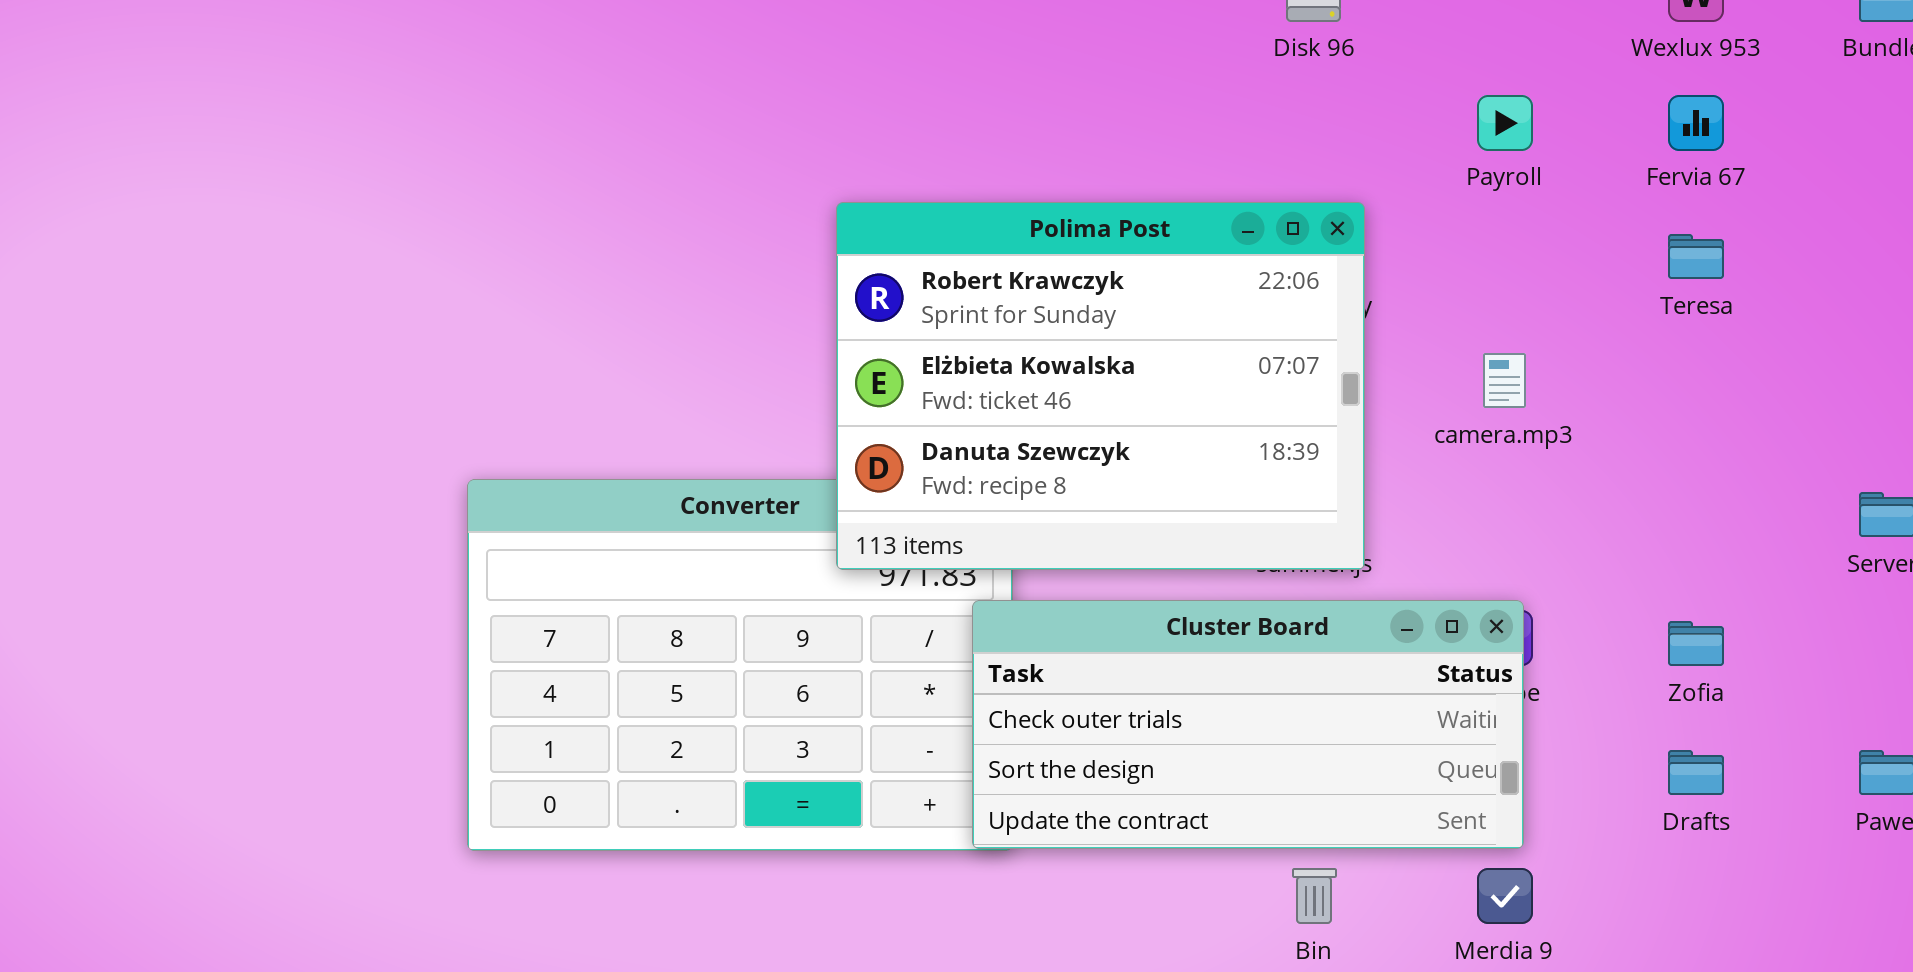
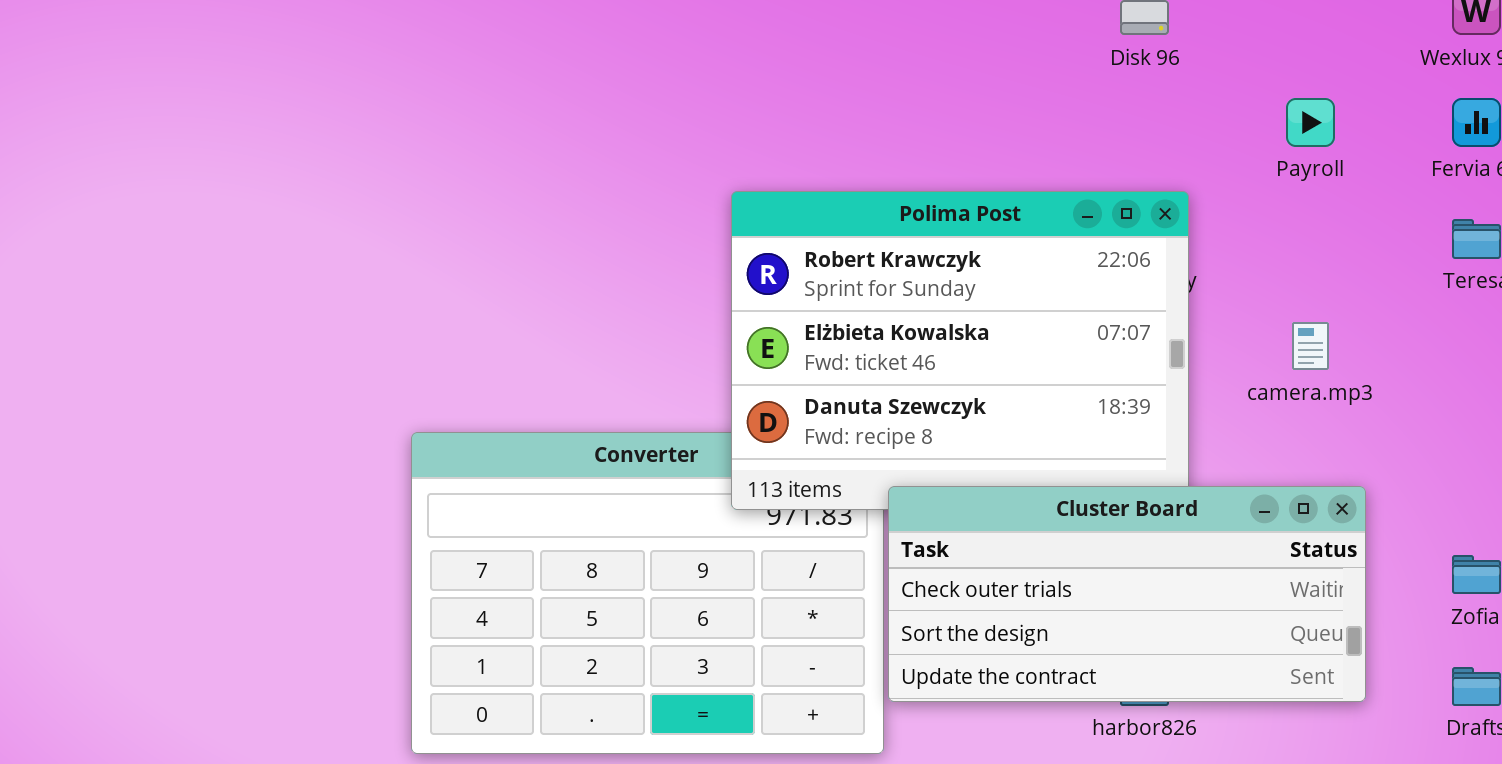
Cluster Board: [972,600,1524,849] -> [888,486,1366,702], moved

